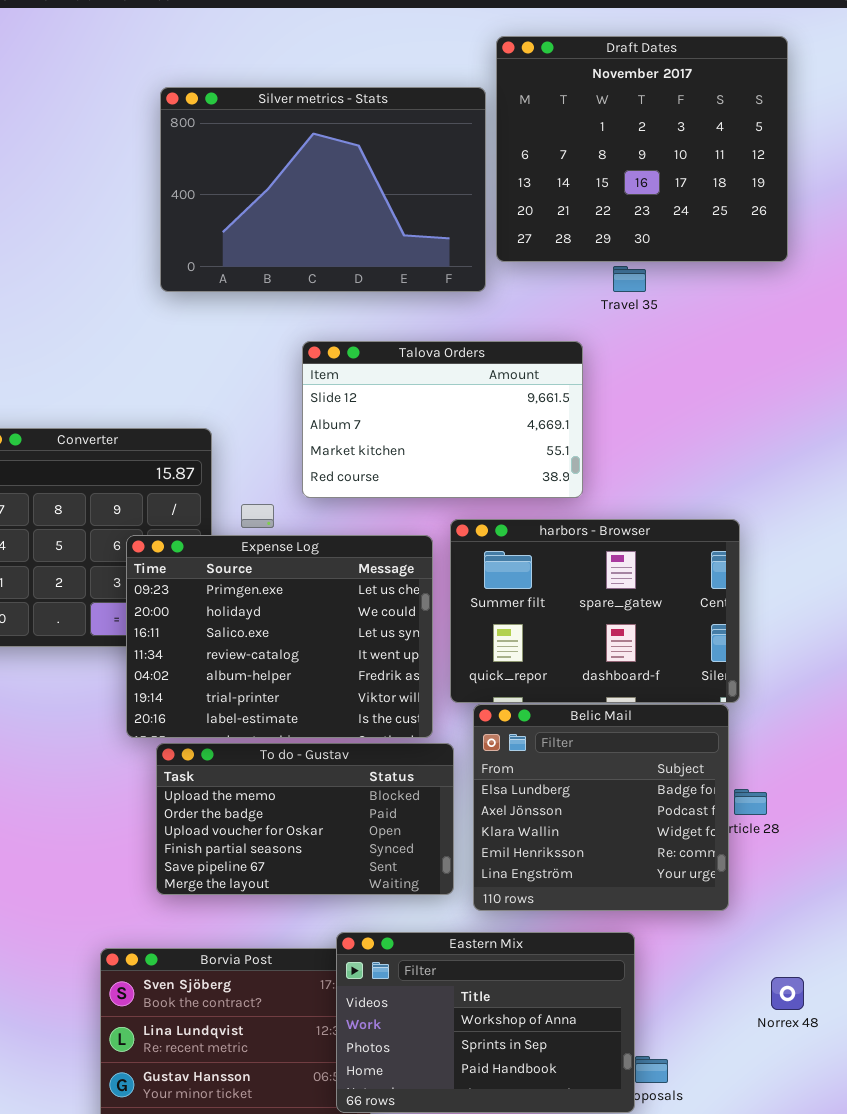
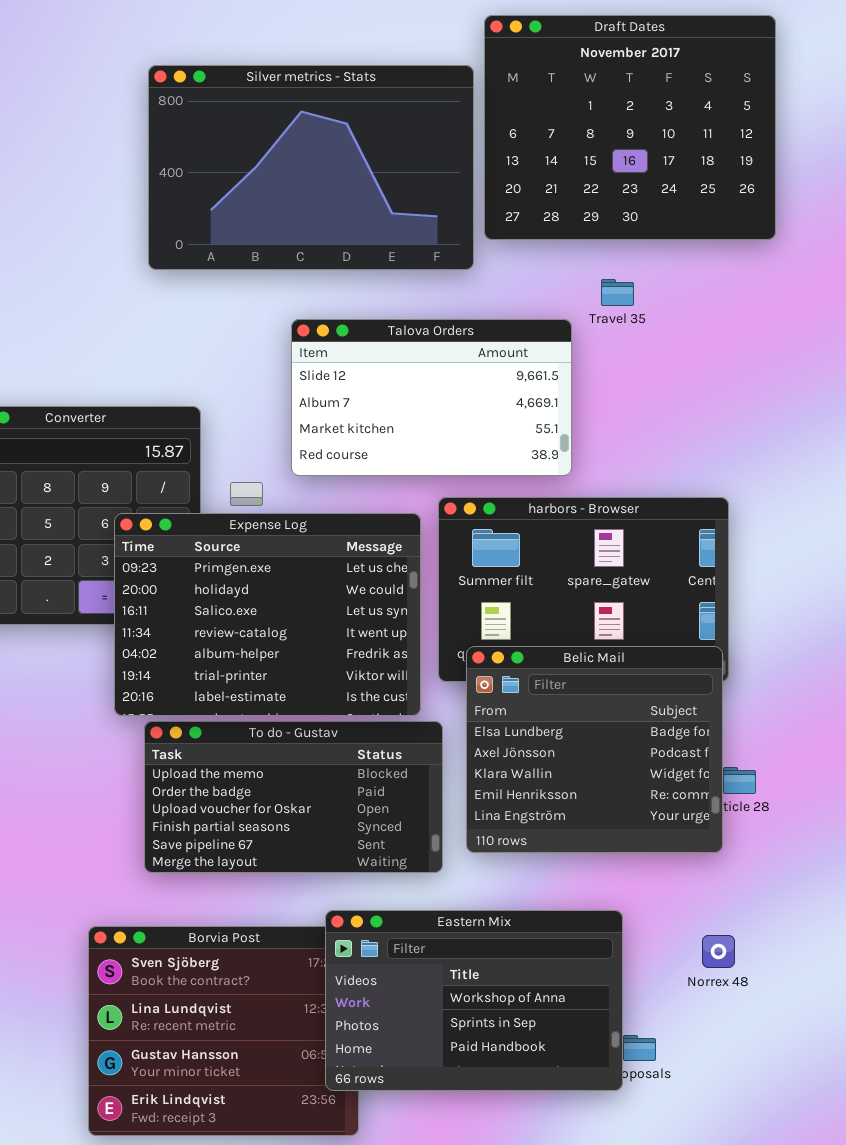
Travel 35: [613,266,646,292] -> [601,279,634,306], moved
Belic Mail: [473,704,729,911] -> [466,646,723,853], moved
Norrex 48: [771,977,804,1010] -> [702,935,735,968], moved

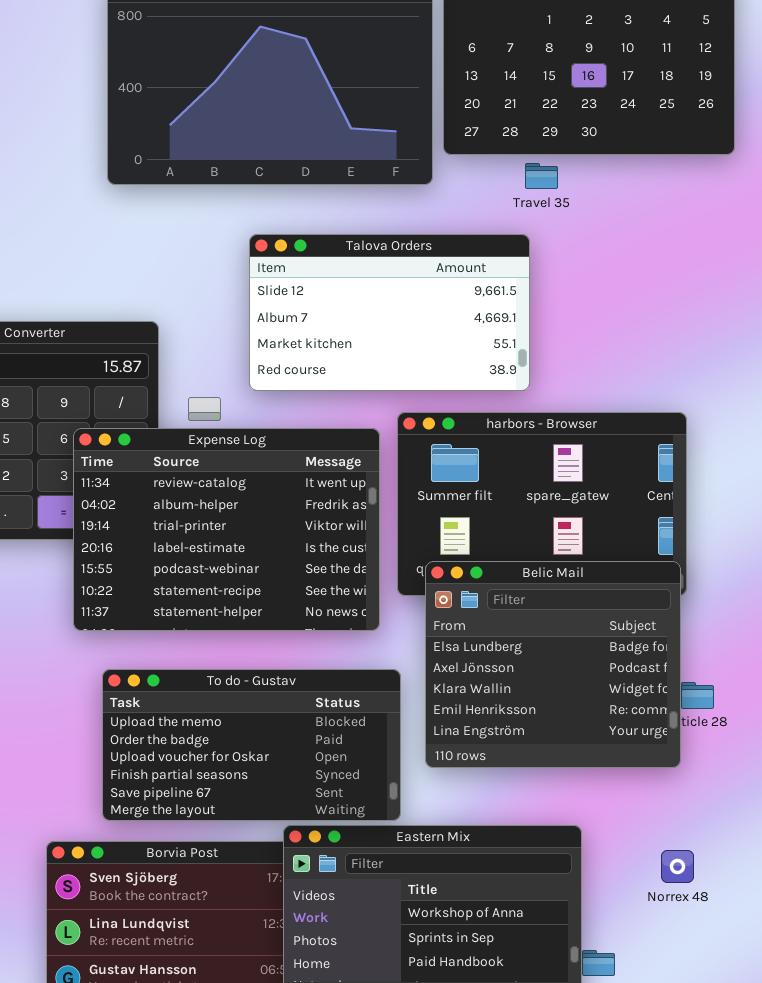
Travel 35: [601,279,634,306] -> [525,163,558,189], moved
Expense Log: [114,513,421,716] -> [73,428,380,631], scrolled down 3 rows
To do - Gustav: [144,721,443,873] -> [102,669,401,821], moved

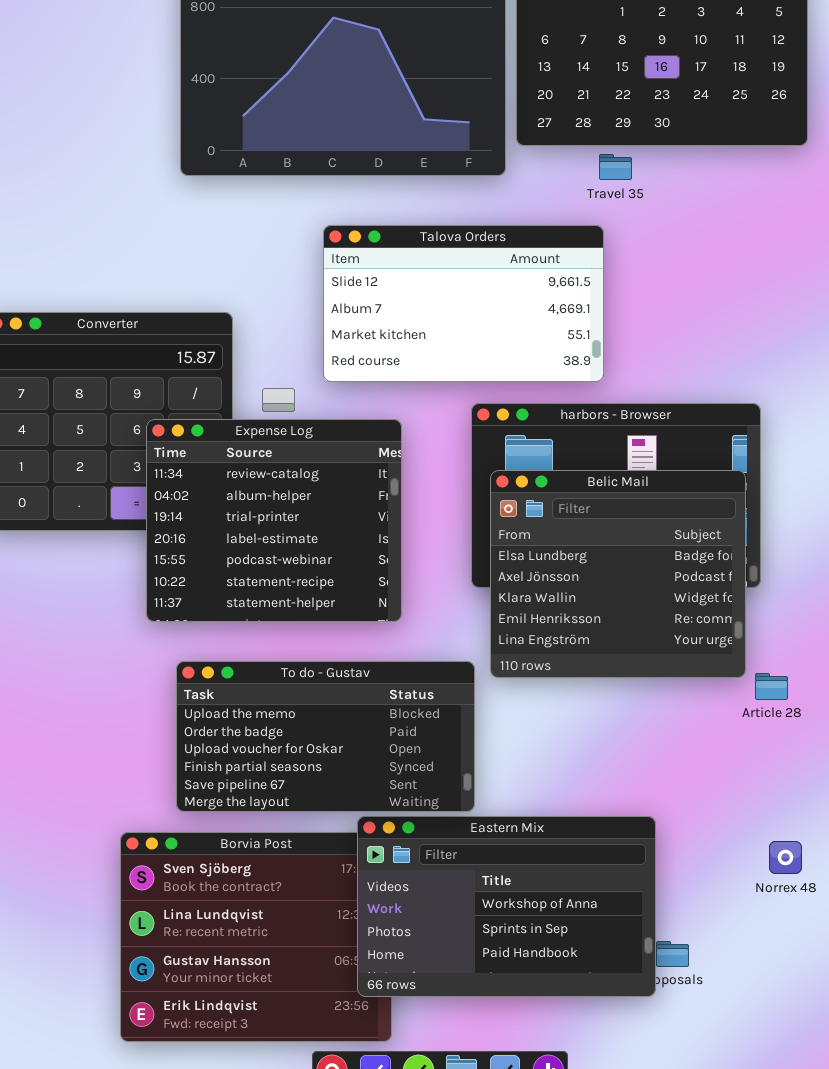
Expense Log: [73,428,380,631] -> [146,419,402,622], resized
Belic Mail: [425,561,681,768] -> [490,470,746,678], moved
Norrex 48: [661,850,694,883] -> [769,841,802,874], moved

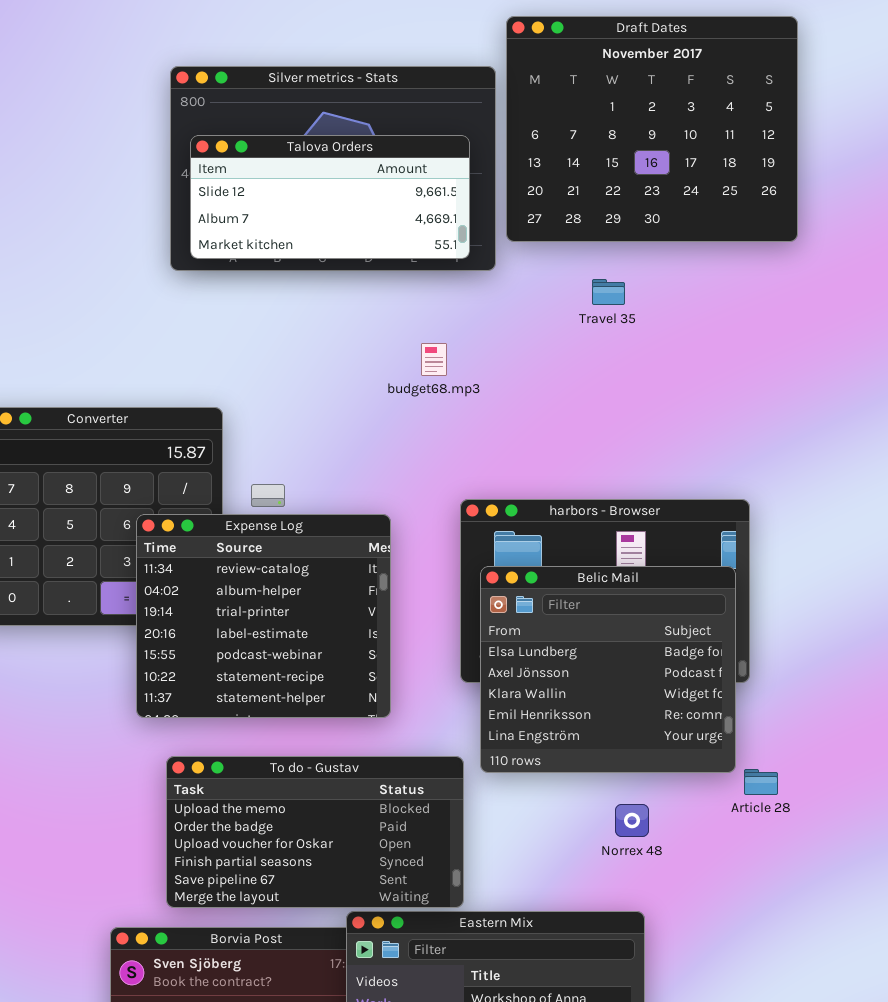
Travel 35: [599,154,632,180] -> [592,279,625,305], moved
Talova Orders: [323,225,604,382] -> [190,135,470,259], moved, resized
Norrex 48: [769,841,802,874] -> [615,804,649,837], moved

